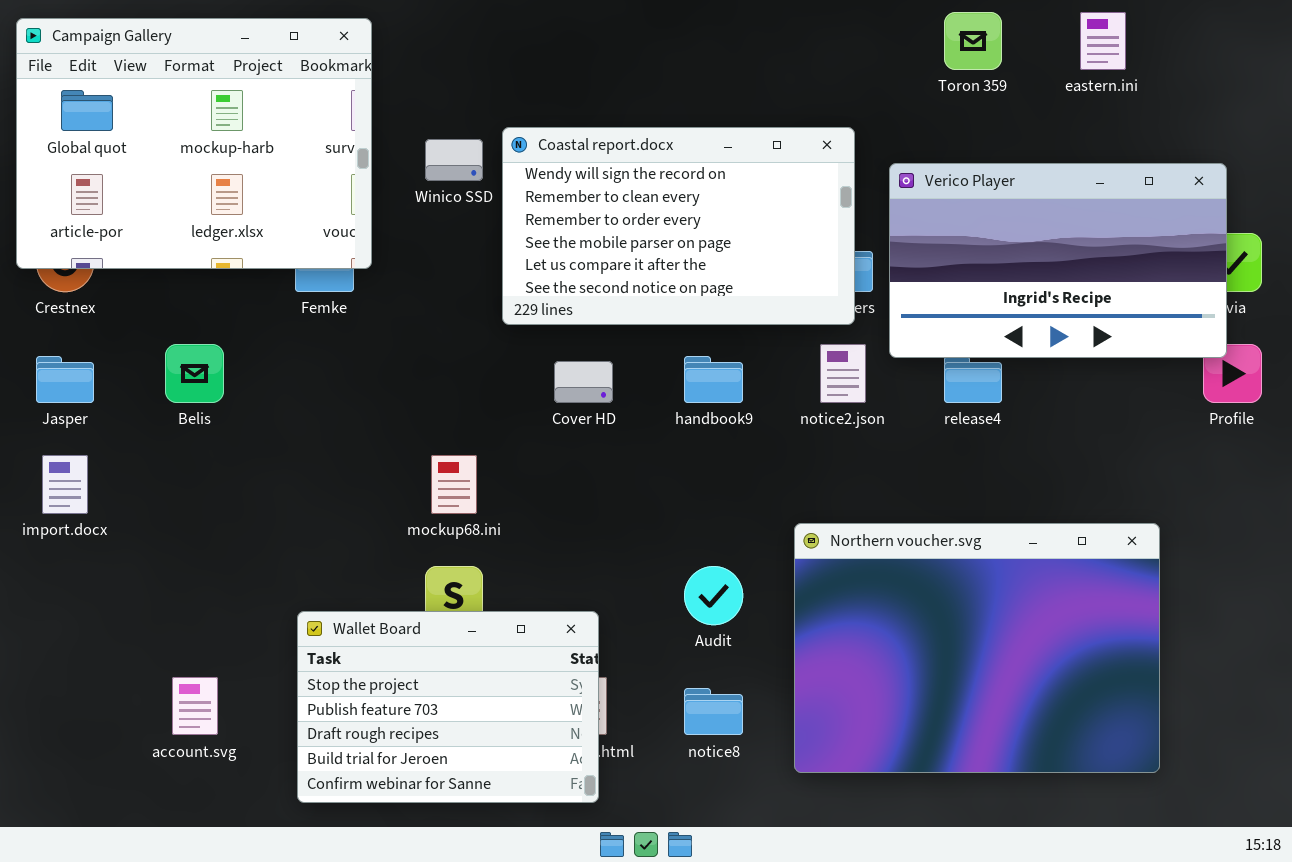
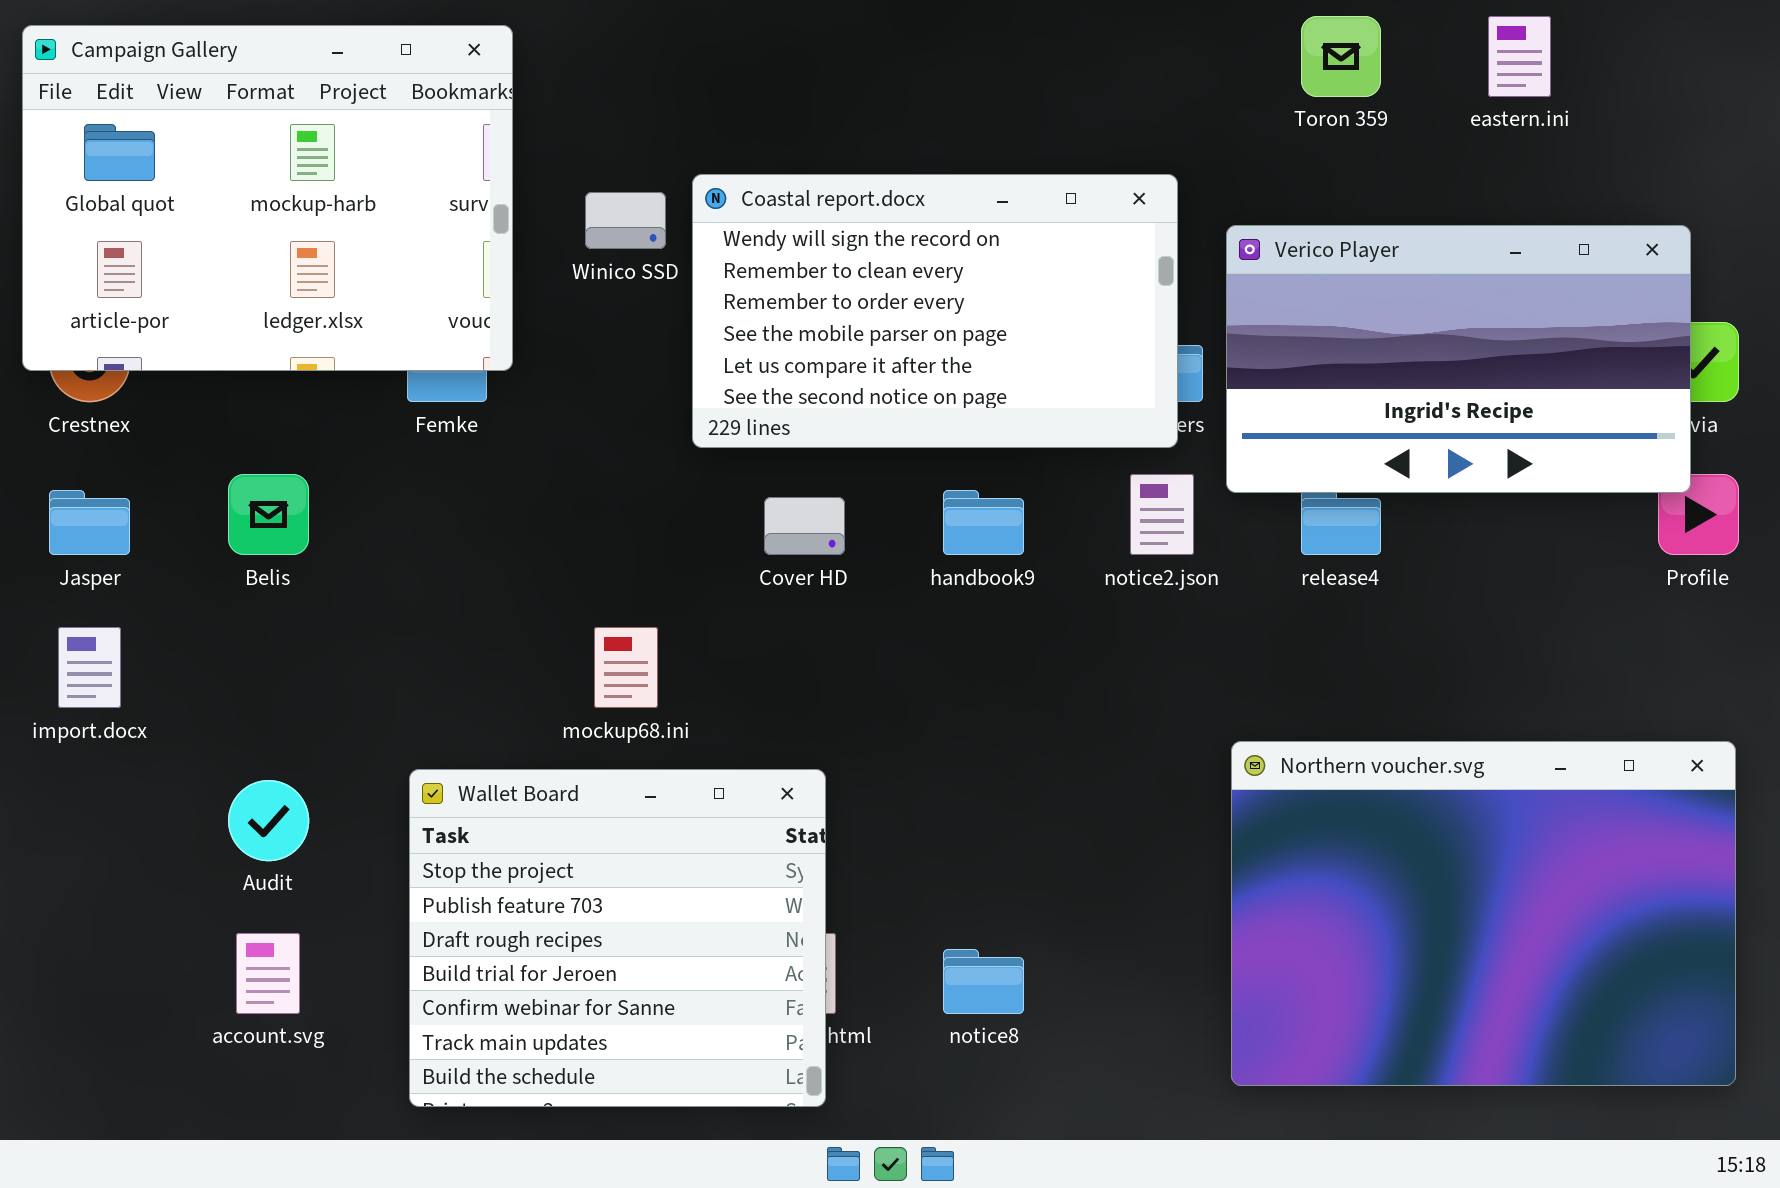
Northern voucher.svg: [794,523,1160,773] -> [1231,741,1736,1086], moved
Audit: [684,566,743,625] -> [228,780,309,861], moved
Wallet Board: [297,611,599,803] -> [409,769,826,1107], resized

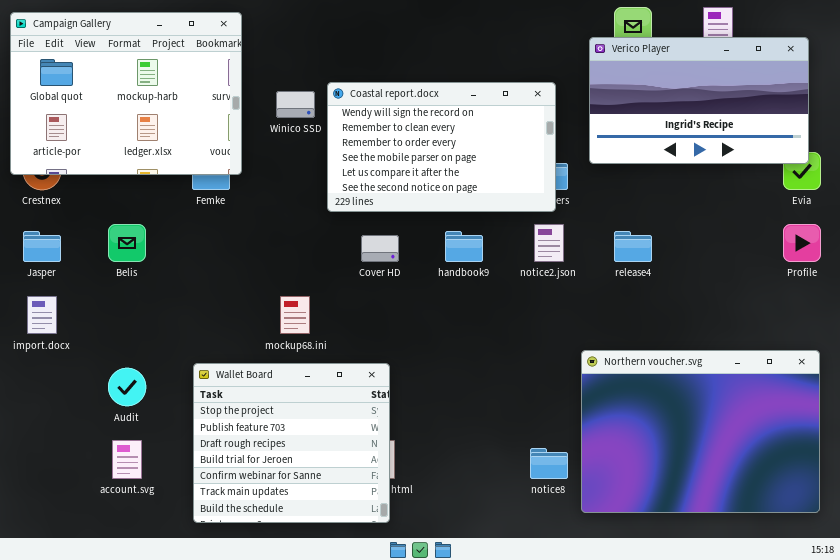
Verico Player: [1226,225,1691,493] -> [589,37,809,164], moved
notice8: [943,949,1024,1014] -> [530,448,568,479], moved

